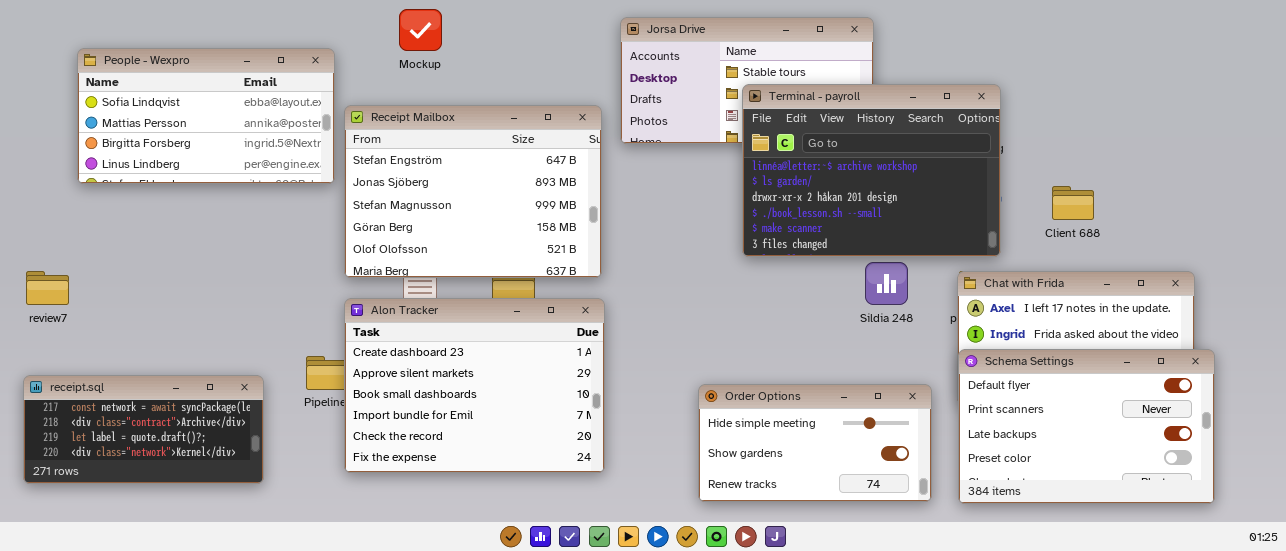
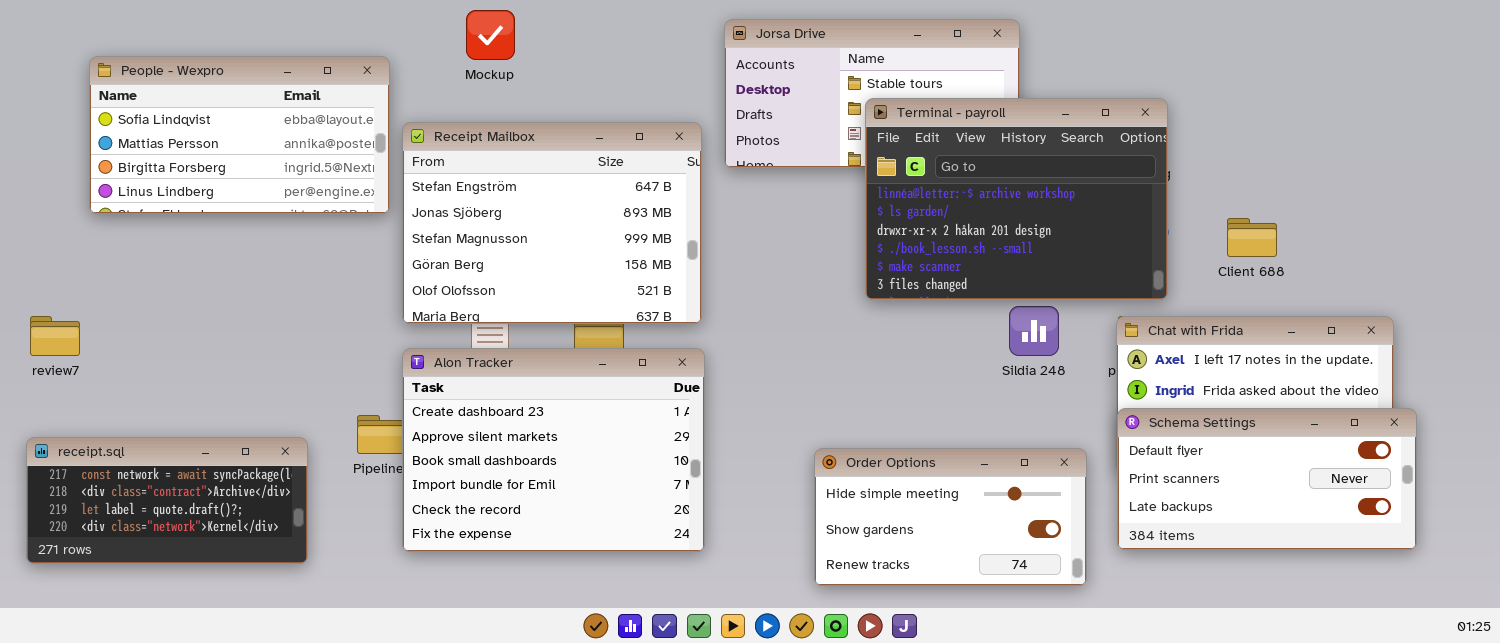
Schema Settings: [958,349,1215,504] -> [1117,408,1417,550], resized

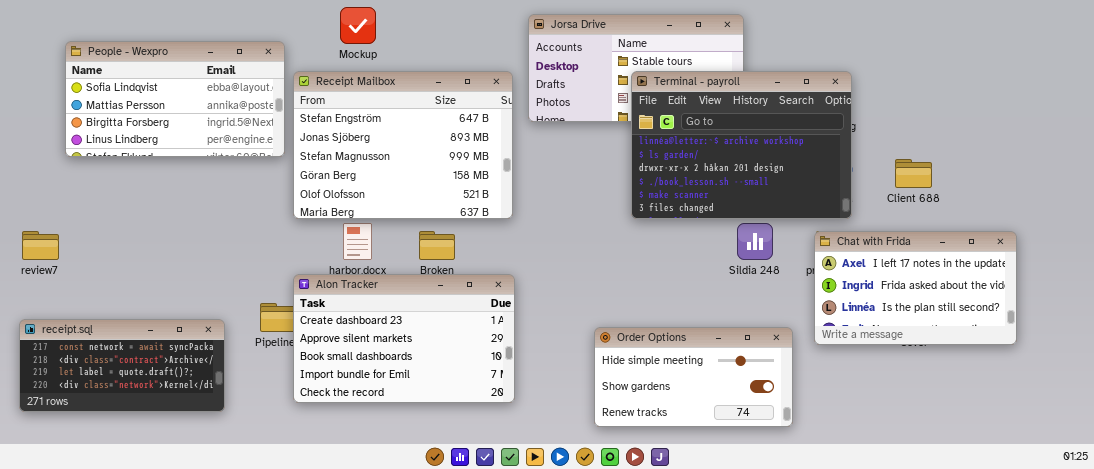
Receipt Mailbox: [402,122,702,324] -> [293,71,513,219], moved
Alon Tracker: [402,348,705,552] -> [293,274,515,403], resized
Schema Settings: [1117,408,1417,550] -> none, closed

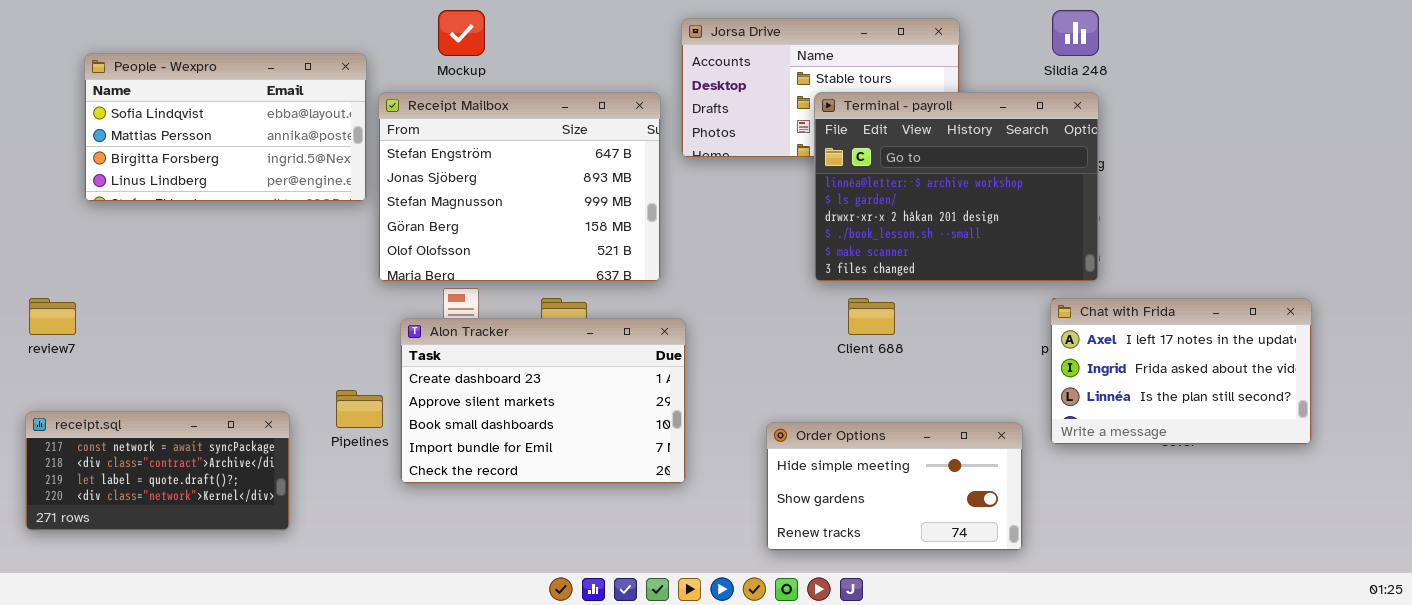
Client 688: [895,159,932,188] -> [848,298,895,335], moved
Sildia 248: [737,223,773,260] -> [1052,10,1099,56], moved
Alon Tracker: [293,274,515,403] -> [400,318,686,484], moved

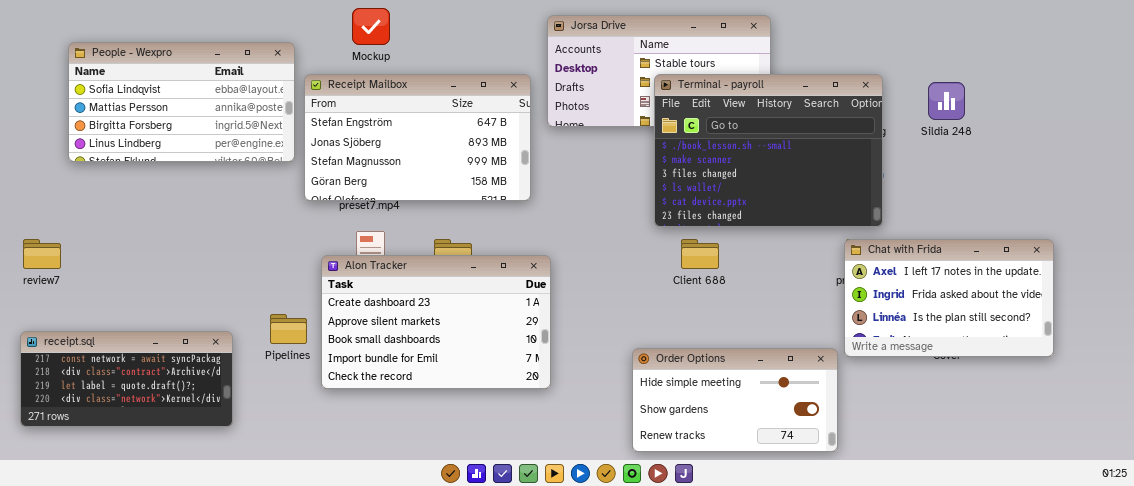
Sildia 248: [1052,10,1099,56] -> [928,82,965,120], moved
Receipt Mailbox: [378,92,661,282] -> [304,74,531,201], resized
Terminal - payroll: [814,92,1099,282] -> [654,74,883,227], scrolled down 3 rows
Order Options: [766,422,1023,551] -> [632,348,838,452], moved

